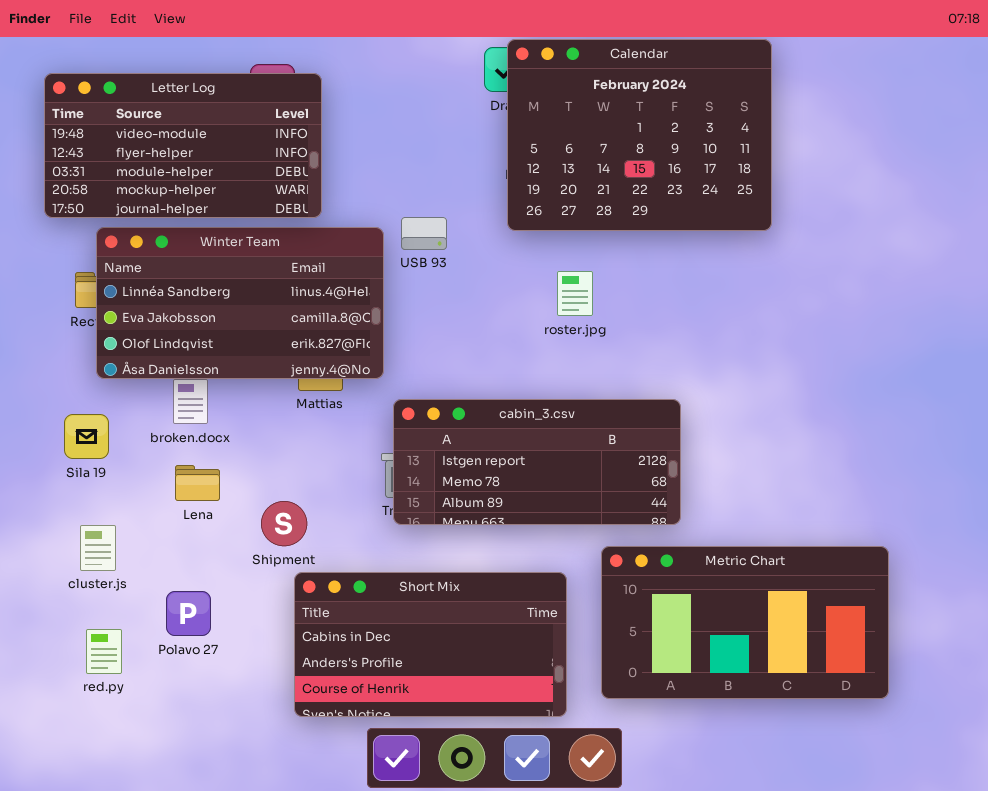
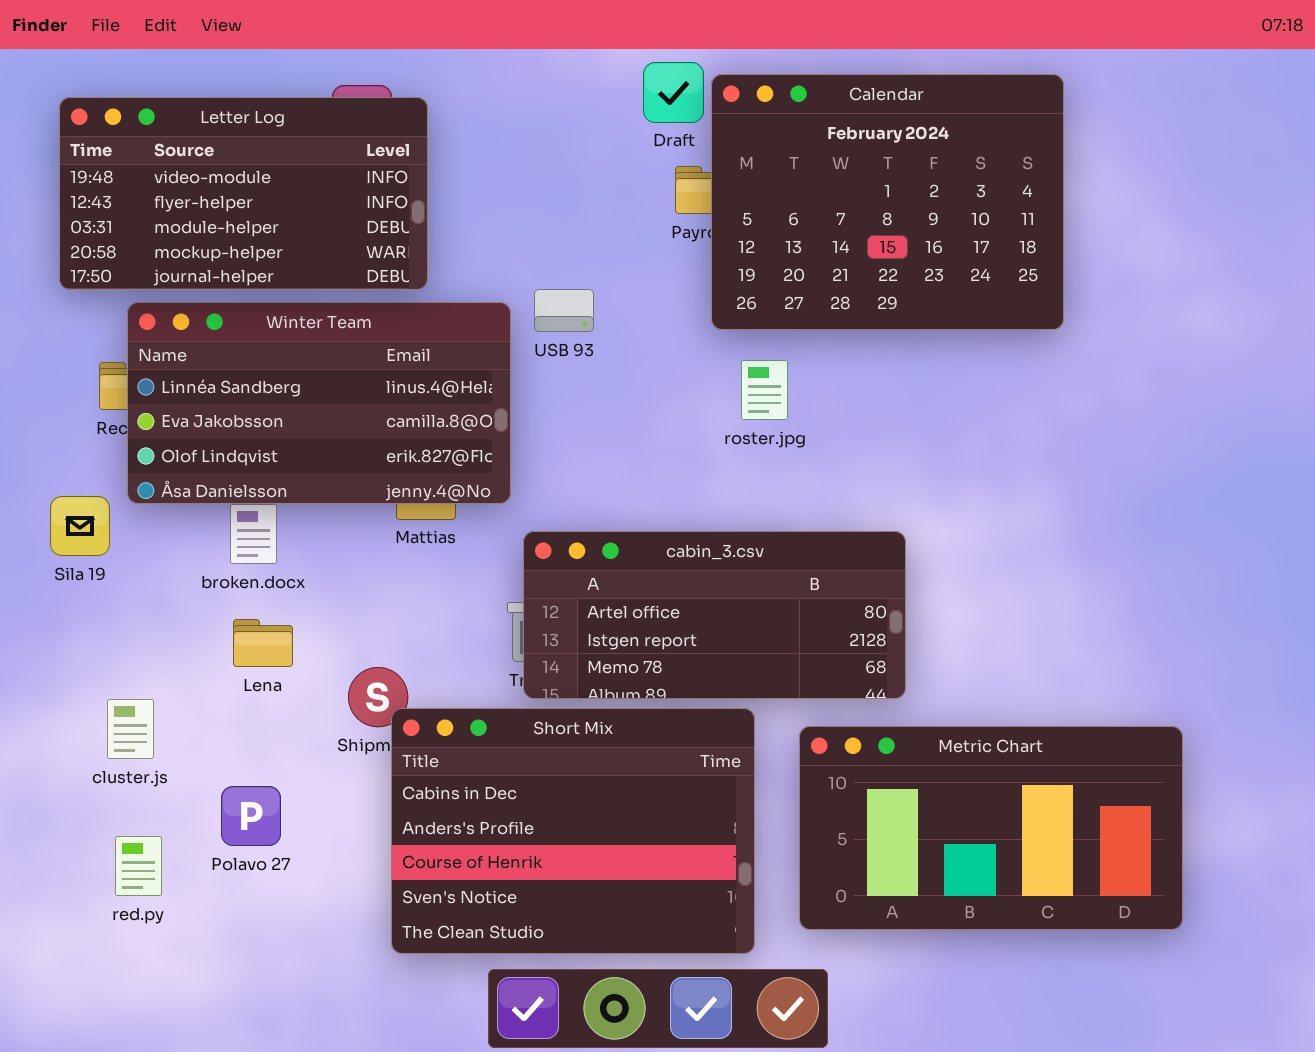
Calendar: [507,39,772,231] -> [711,74,1064,330], moved
cabin_3.csv: [393,399,681,525] -> [523,531,906,699], scrolled up 1 row
Sila 19: [64,414,109,459] -> [50,496,110,556], moved
Short Mix: [294,572,567,717] -> [391,708,755,954], resized

